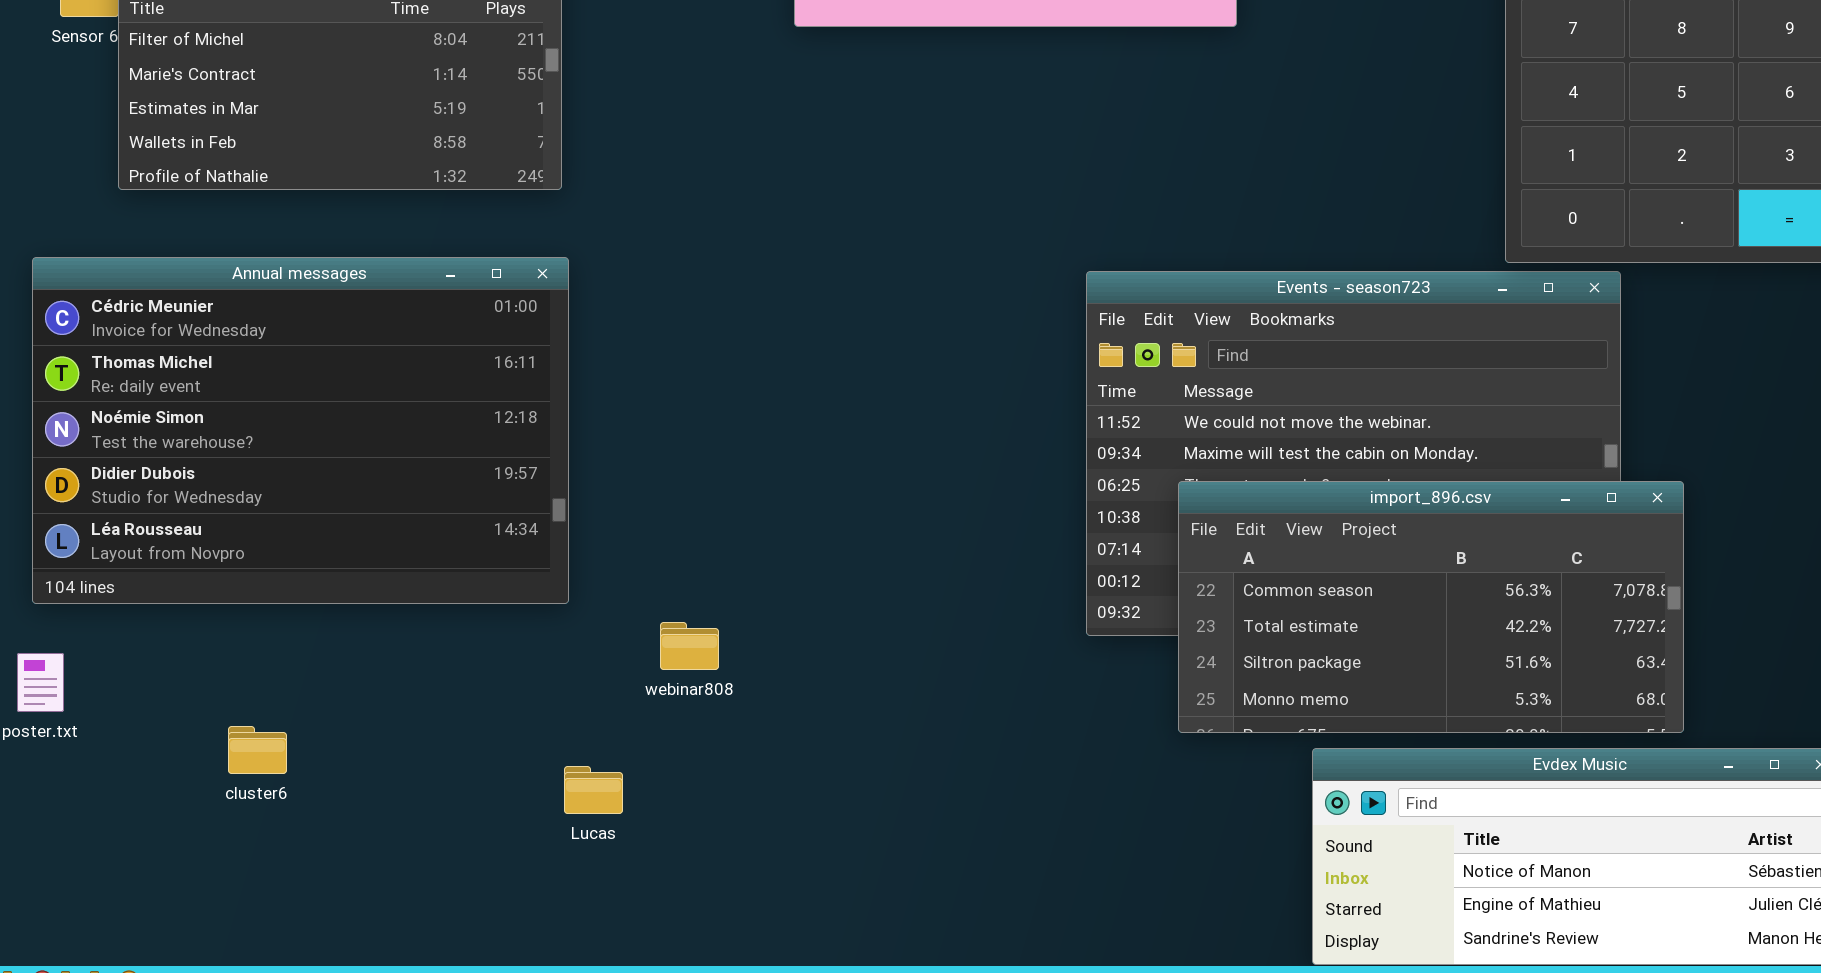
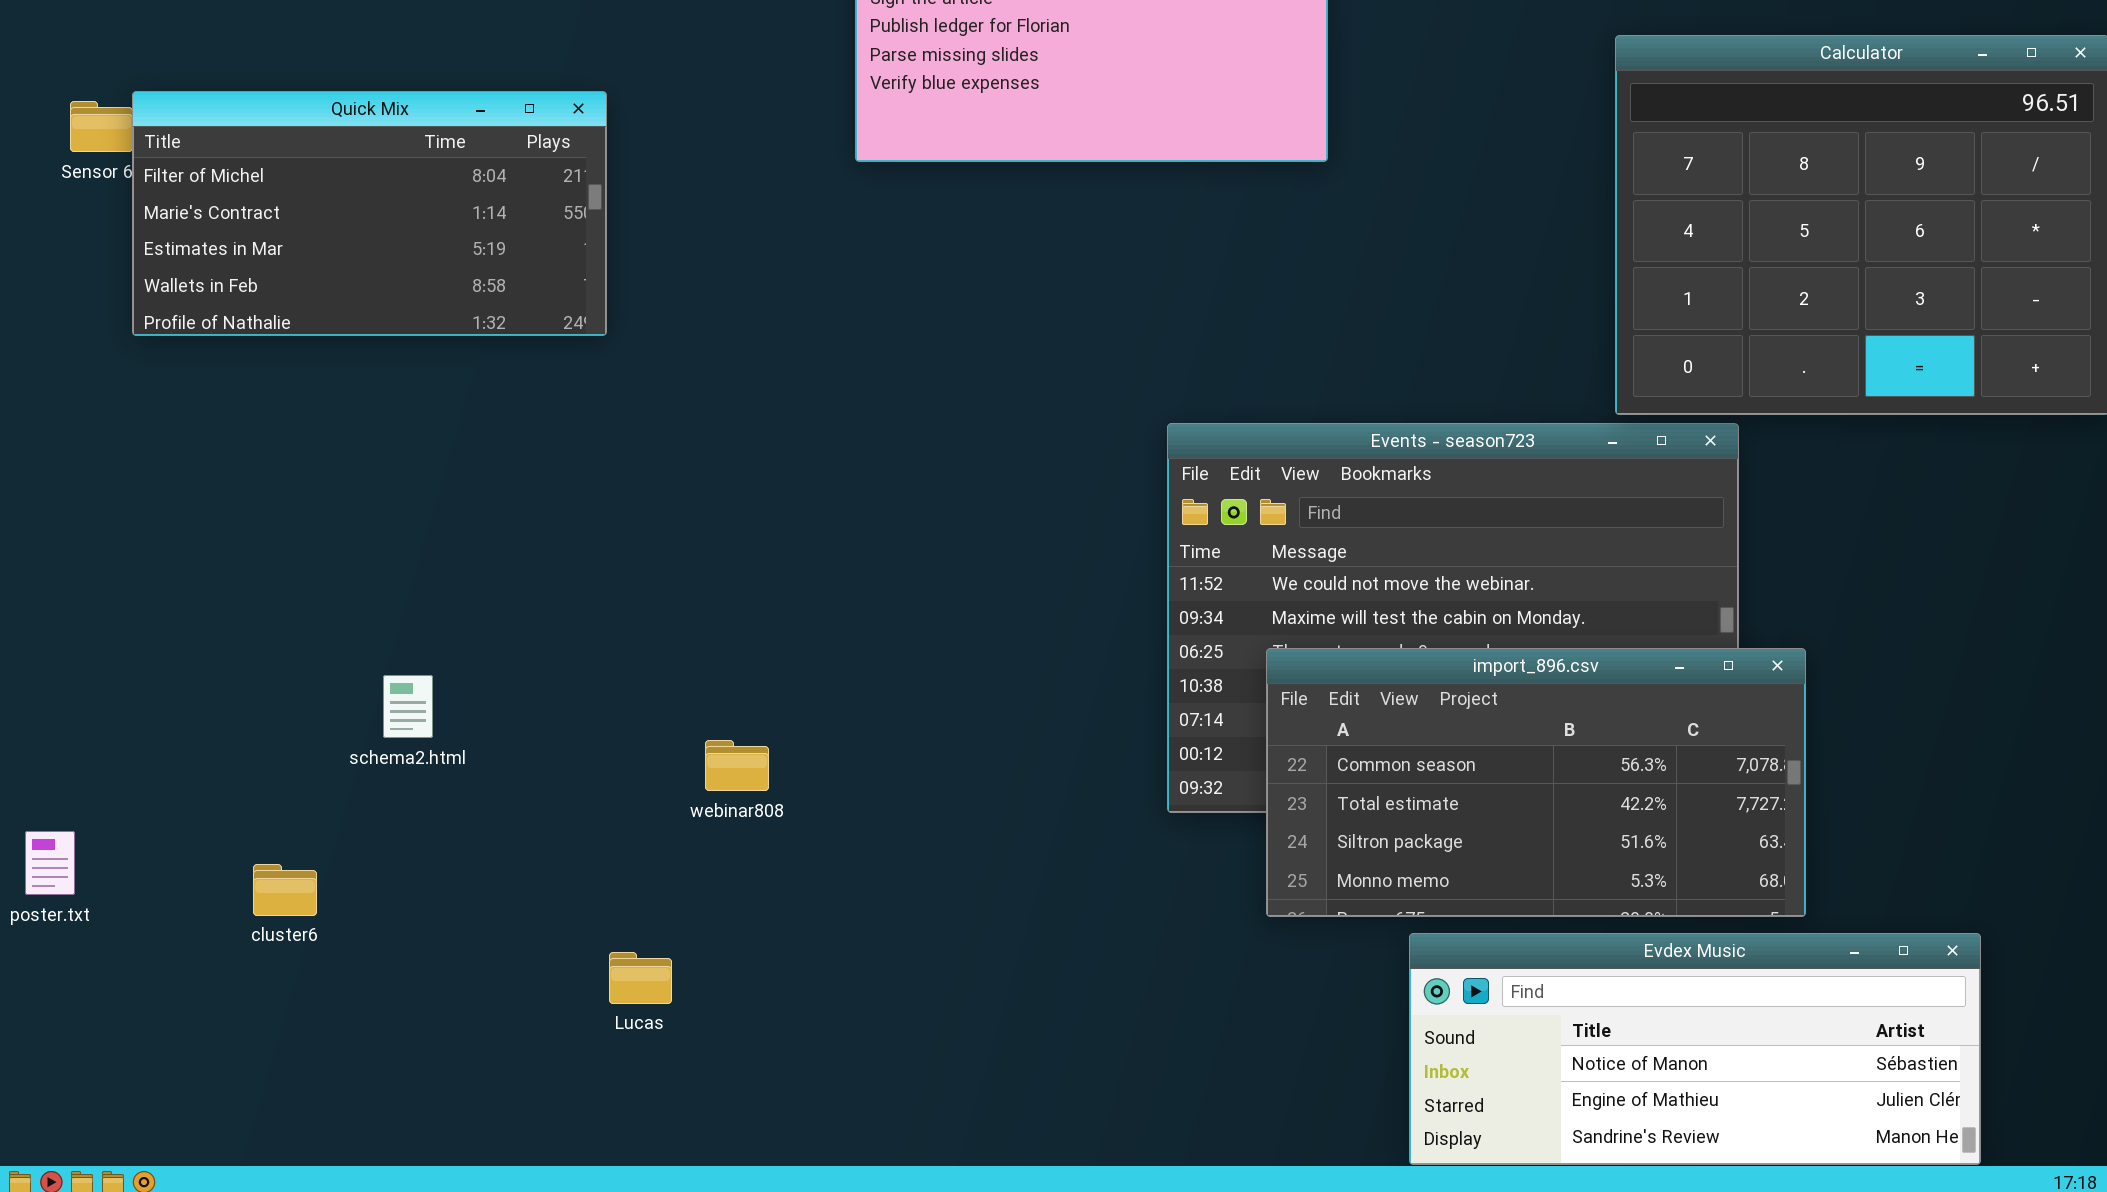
Annual messages: [32,257,569,604] -> none, closed
webinar808: [660,622,719,670] -> [705,740,769,791], moved
cluster6: [228,726,287,774] -> [253,864,317,916], moved

